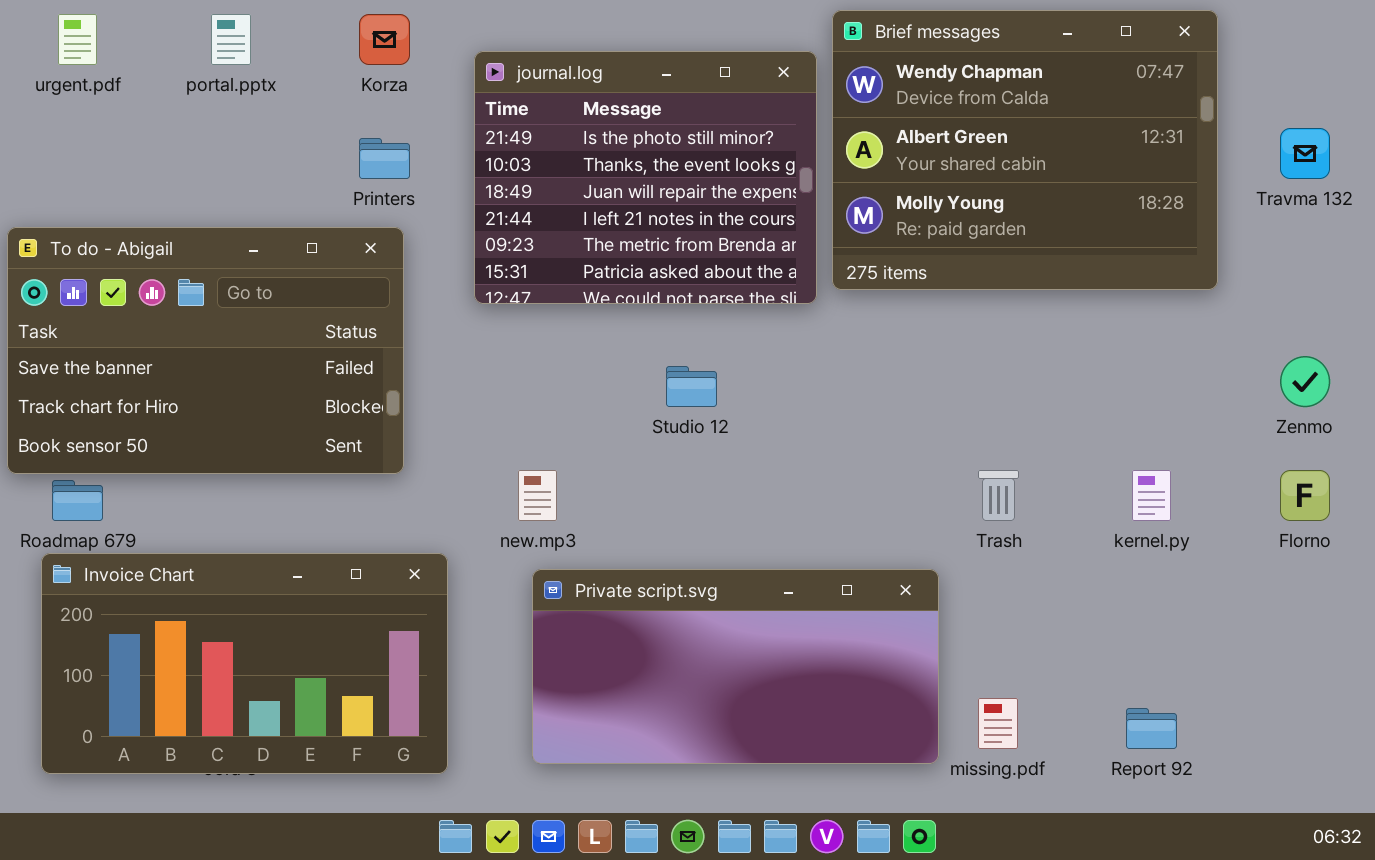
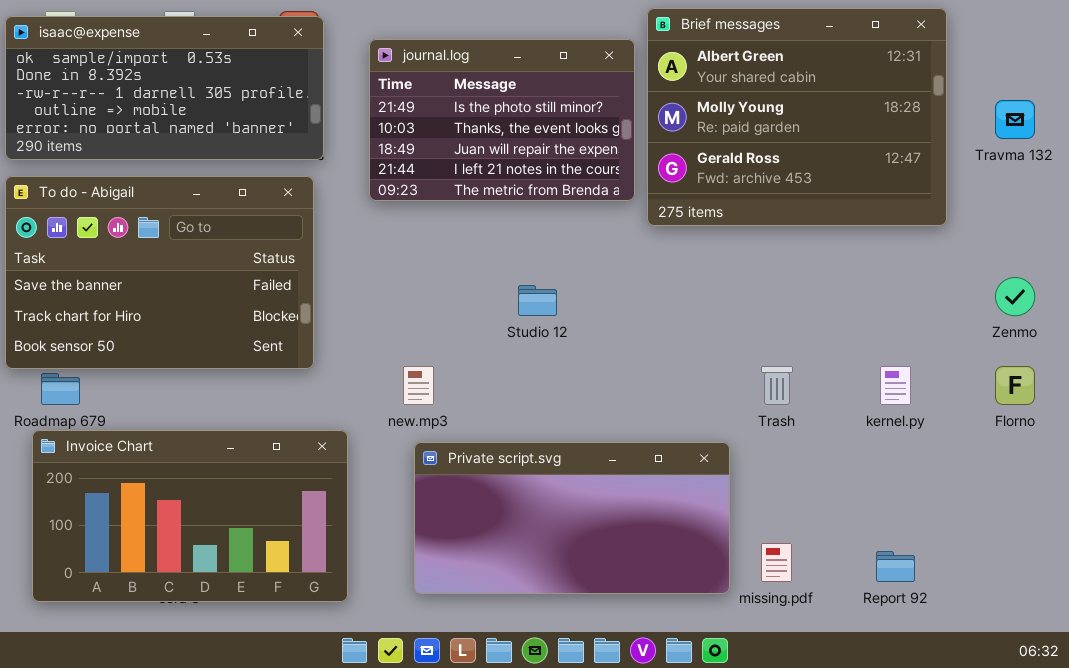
Brief messages: [832,10,1218,290] -> [647,8,947,226], scrolled down 1 row
isaac@expense: none -> [5,16,324,160], opened
journal.log: [474,51,817,304] -> [369,39,635,201], resized

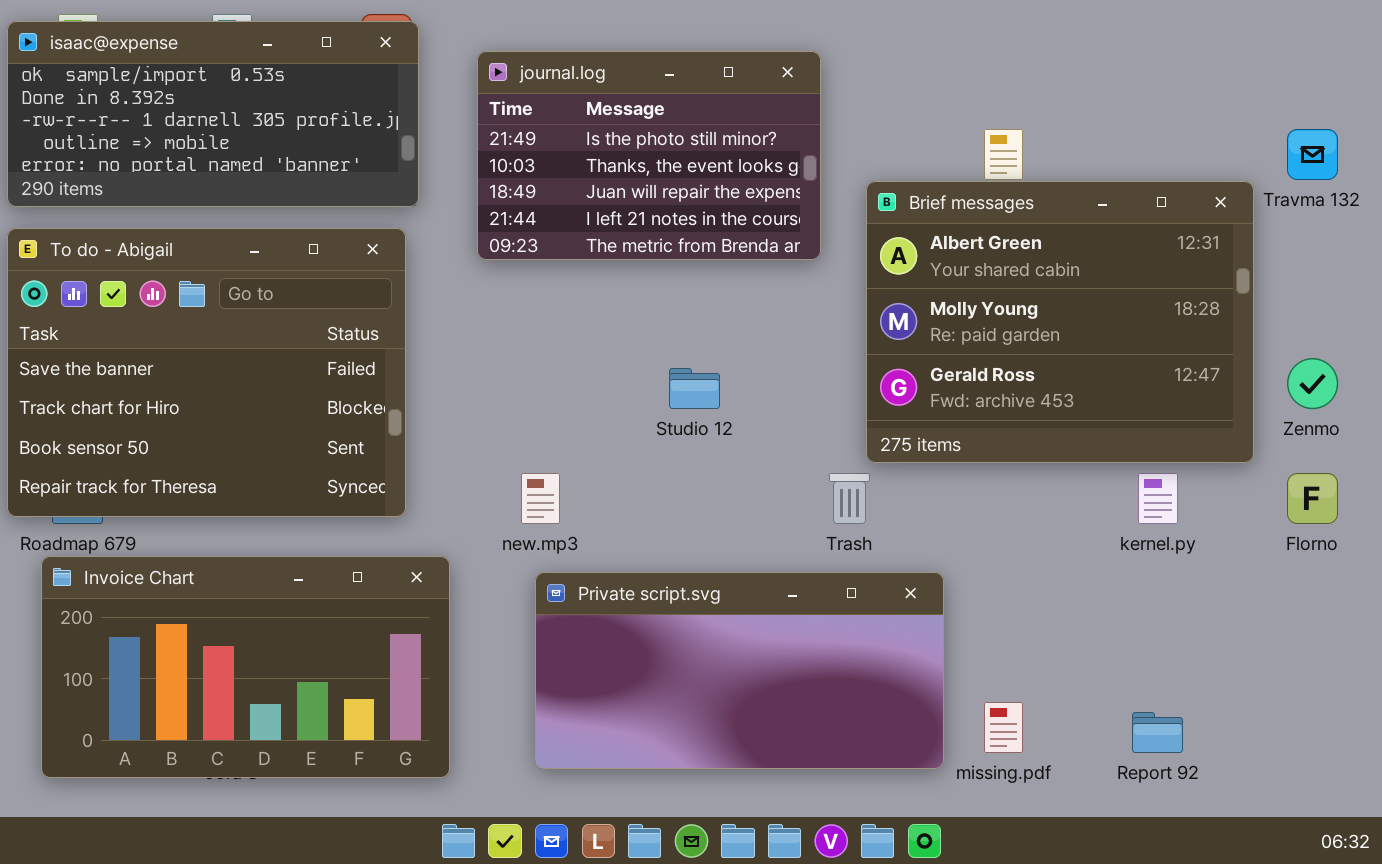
Brief messages: [647,8,947,226] -> [866,181,1254,463], moved
To do - Abigail: [5,176,314,369] -> [7,228,406,517], resized
Trash: [761,366,793,405] -> [829,473,870,524], moved

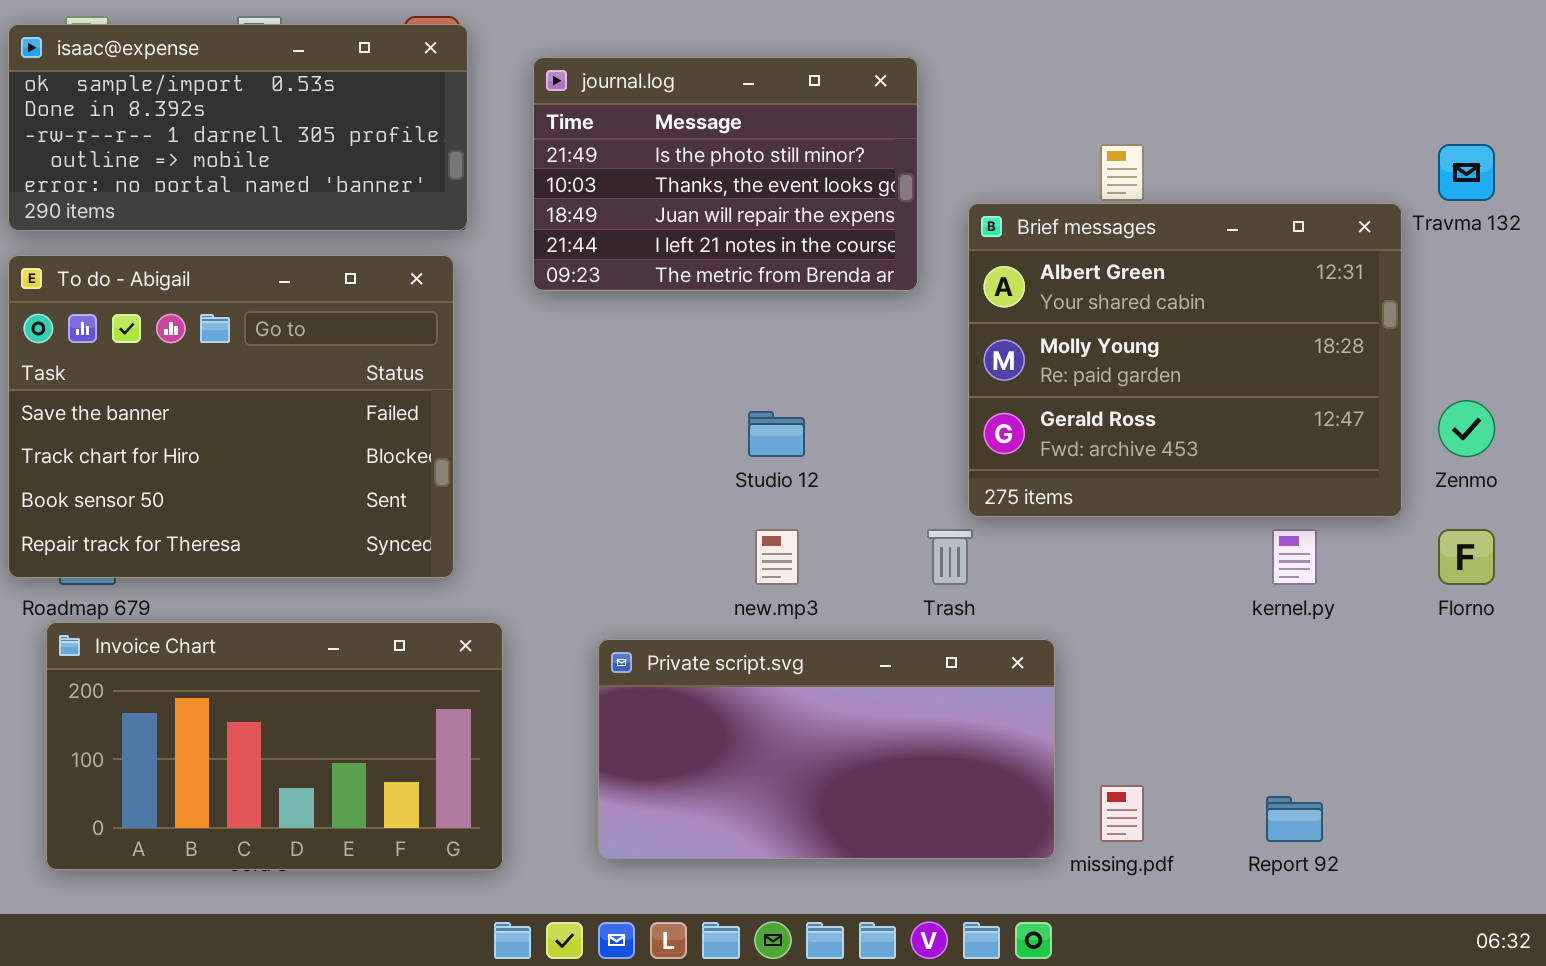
new.mp3: [521,473,560,524] -> [755,529,799,585], moved

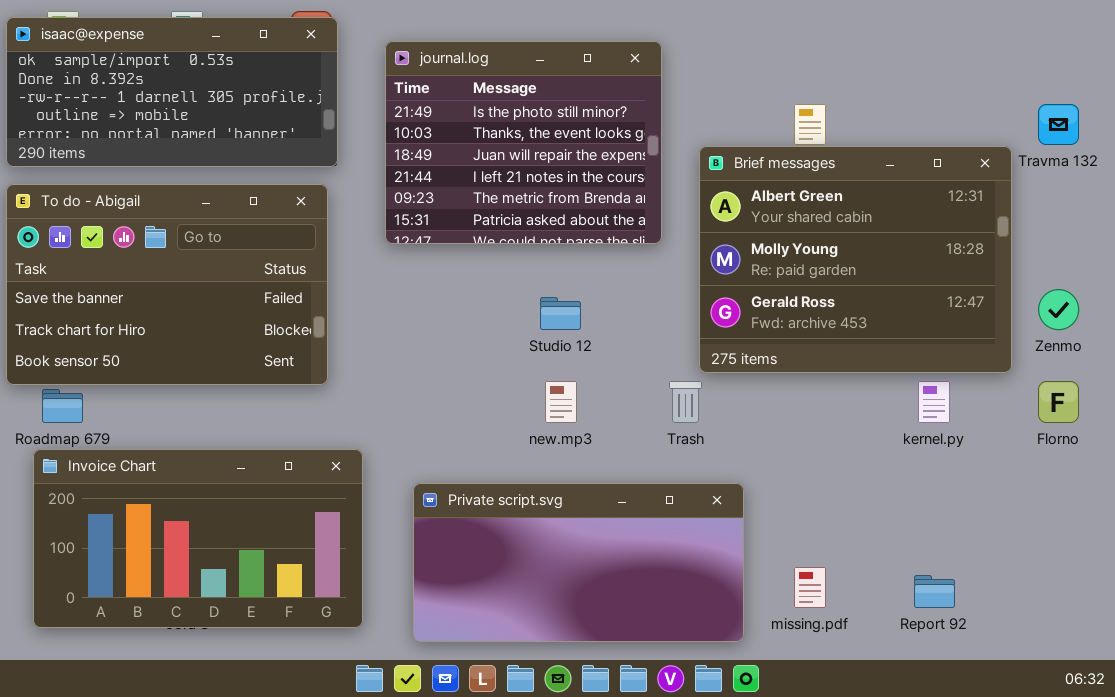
journal.log: [533,57,918,291] -> [385,41,662,244], resized
To do - Abigail: [8,255,454,578] -> [6,184,328,385], resized
Private script.svg: [598,639,1055,859] -> [413,483,744,642], moved

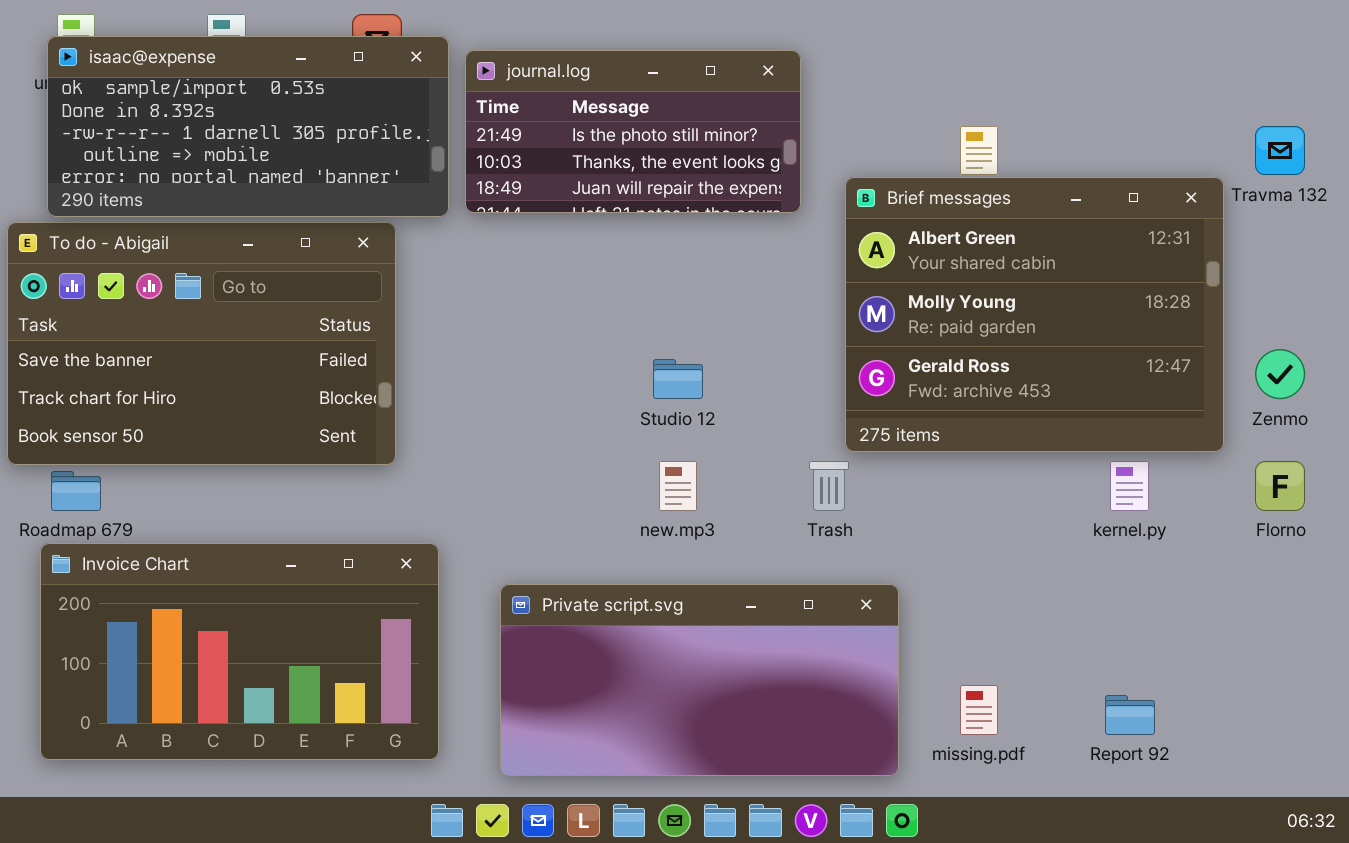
isaac@expense: [6,17,338,167] -> [47,36,449,217], moved
journal.log: [385,41,662,244] -> [465,50,801,213], resized

